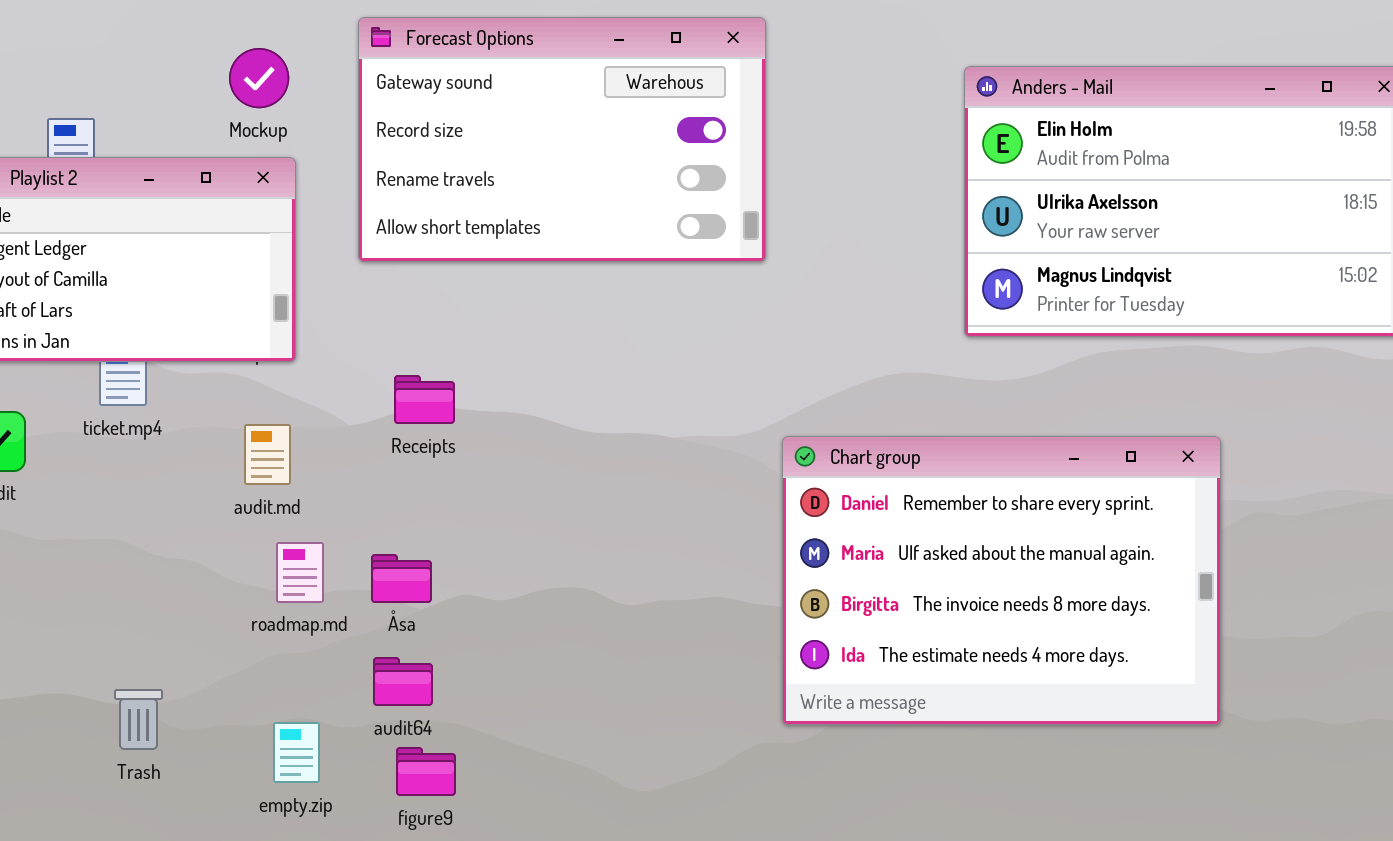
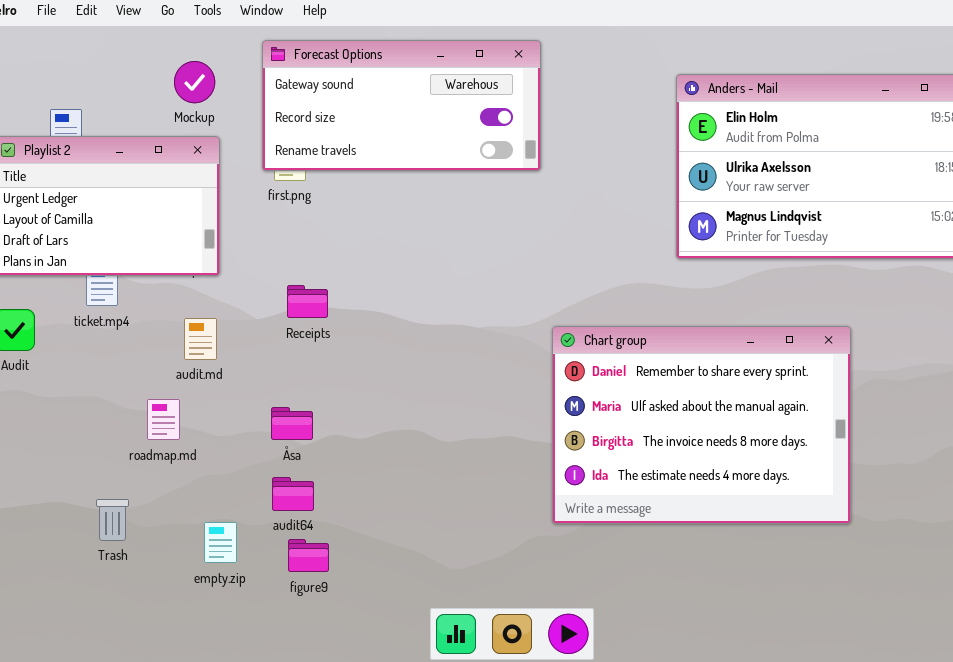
Forecast Options: [358,17,766,262] -> [262,40,541,171], resized
roadmap.md: [276,542,324,603] -> [147,399,180,440], moved

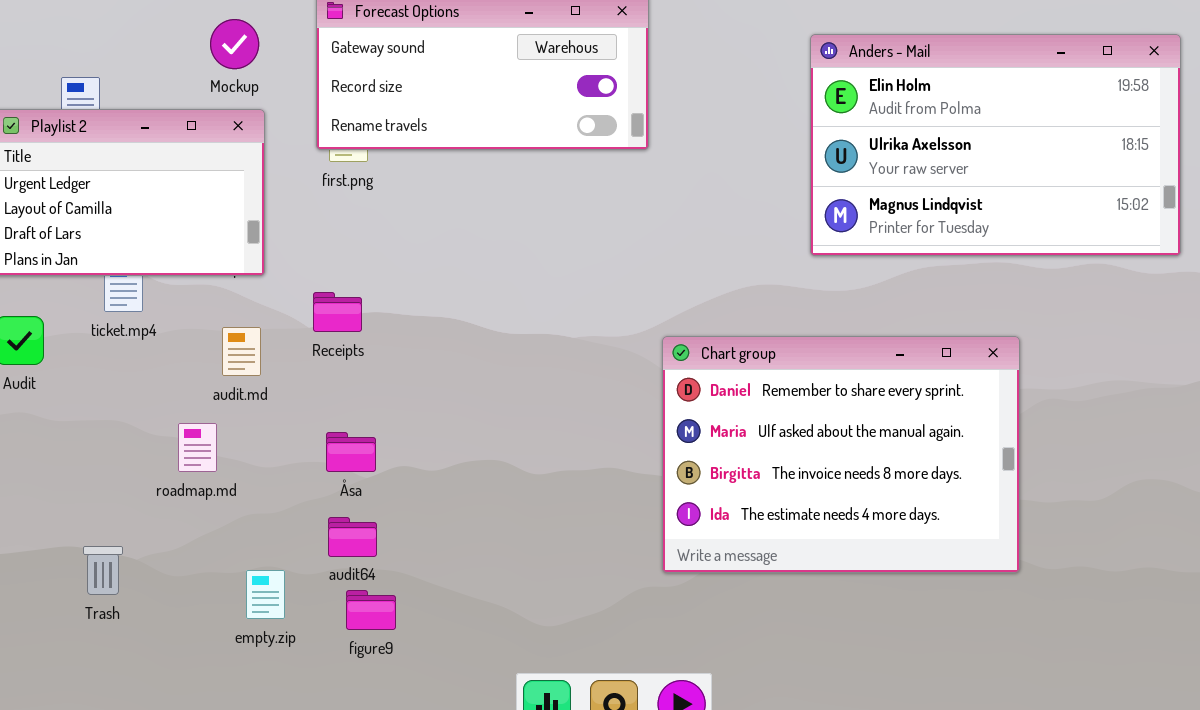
Receipts: [287,285,328,318] -> [313,292,362,332], moved
Trash: [96,499,129,541] -> [83,546,123,595], moved

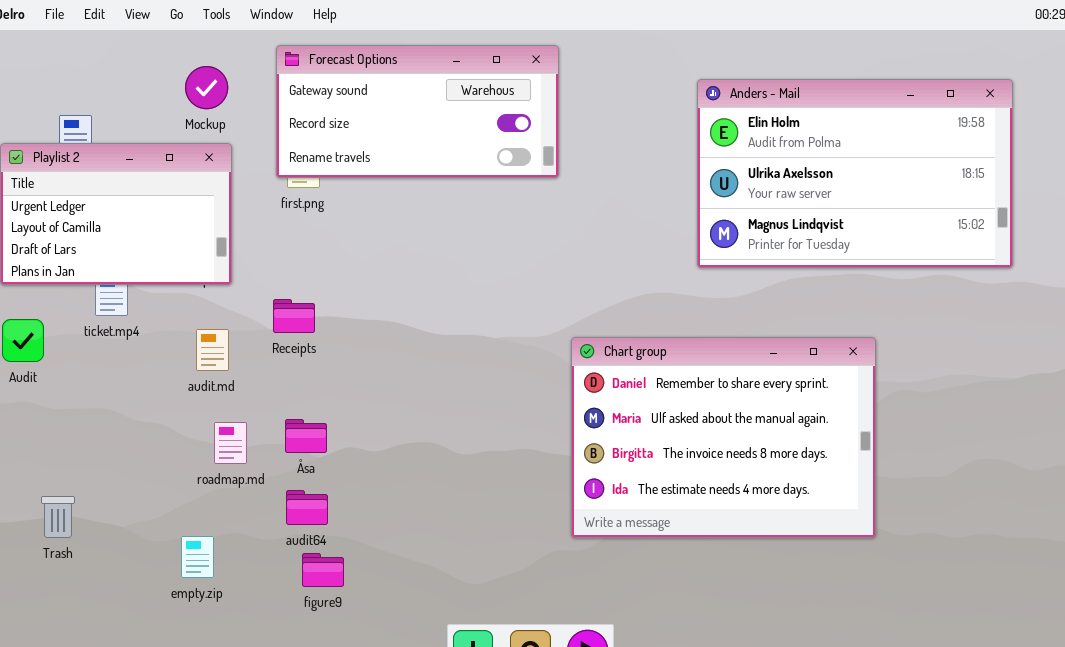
roadmap.md: [178,423,217,472] -> [214,422,247,464], moved
Trash: [83,546,123,595] -> [41,496,75,538], moved
empty.zip: [246,570,285,619] -> [181,536,214,578], moved

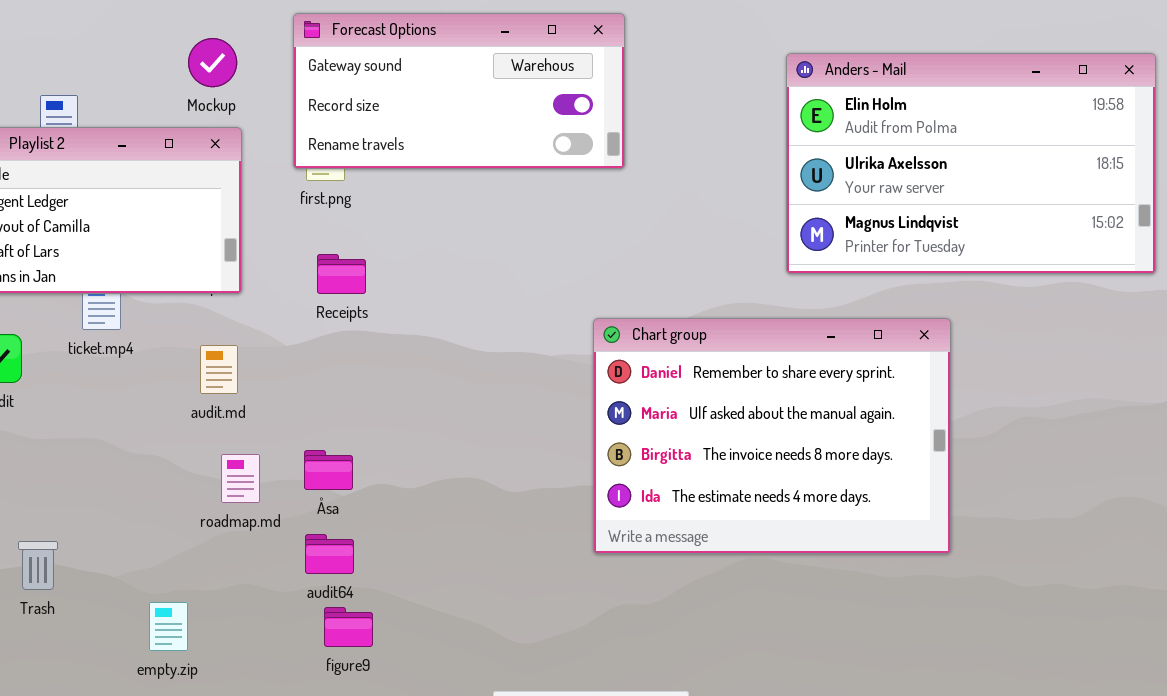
Receipts: [273,299,315,333] -> [317,254,366,294], moved
Chart group: [571,337,876,538] -> [593,318,951,554], moved
empty.zip: [181,536,214,578] -> [149,602,188,651], moved

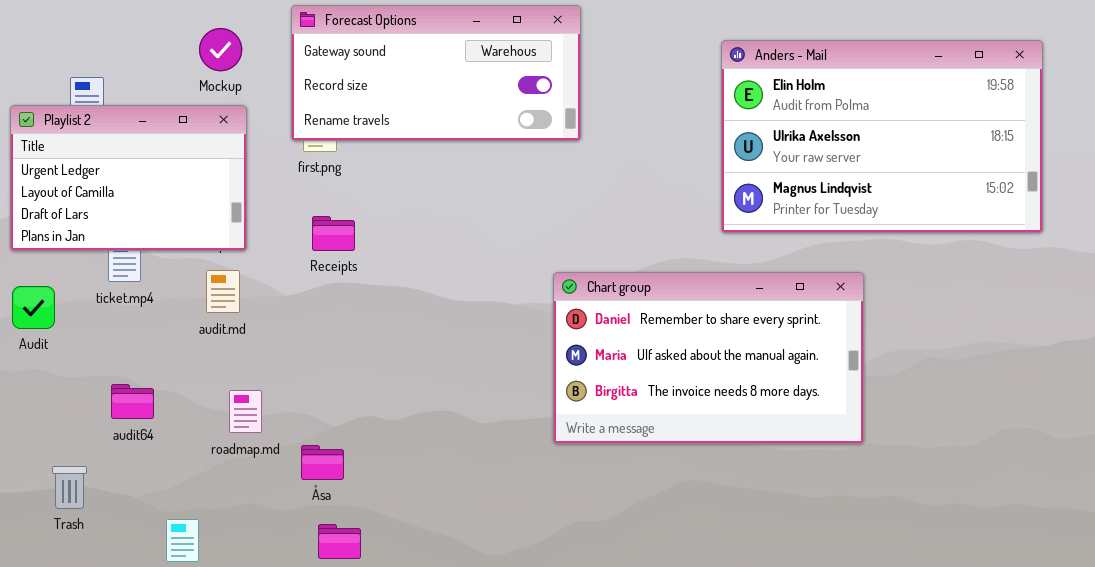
Chart group: [593,318,951,554] -> [553,272,864,444], resized
audit.md: [200,345,238,394] -> [206,270,240,313], moved
Åsa: [304,450,353,490] -> [301,445,344,480], moved
audit64: [305,534,354,574] -> [111,384,154,419], moved

